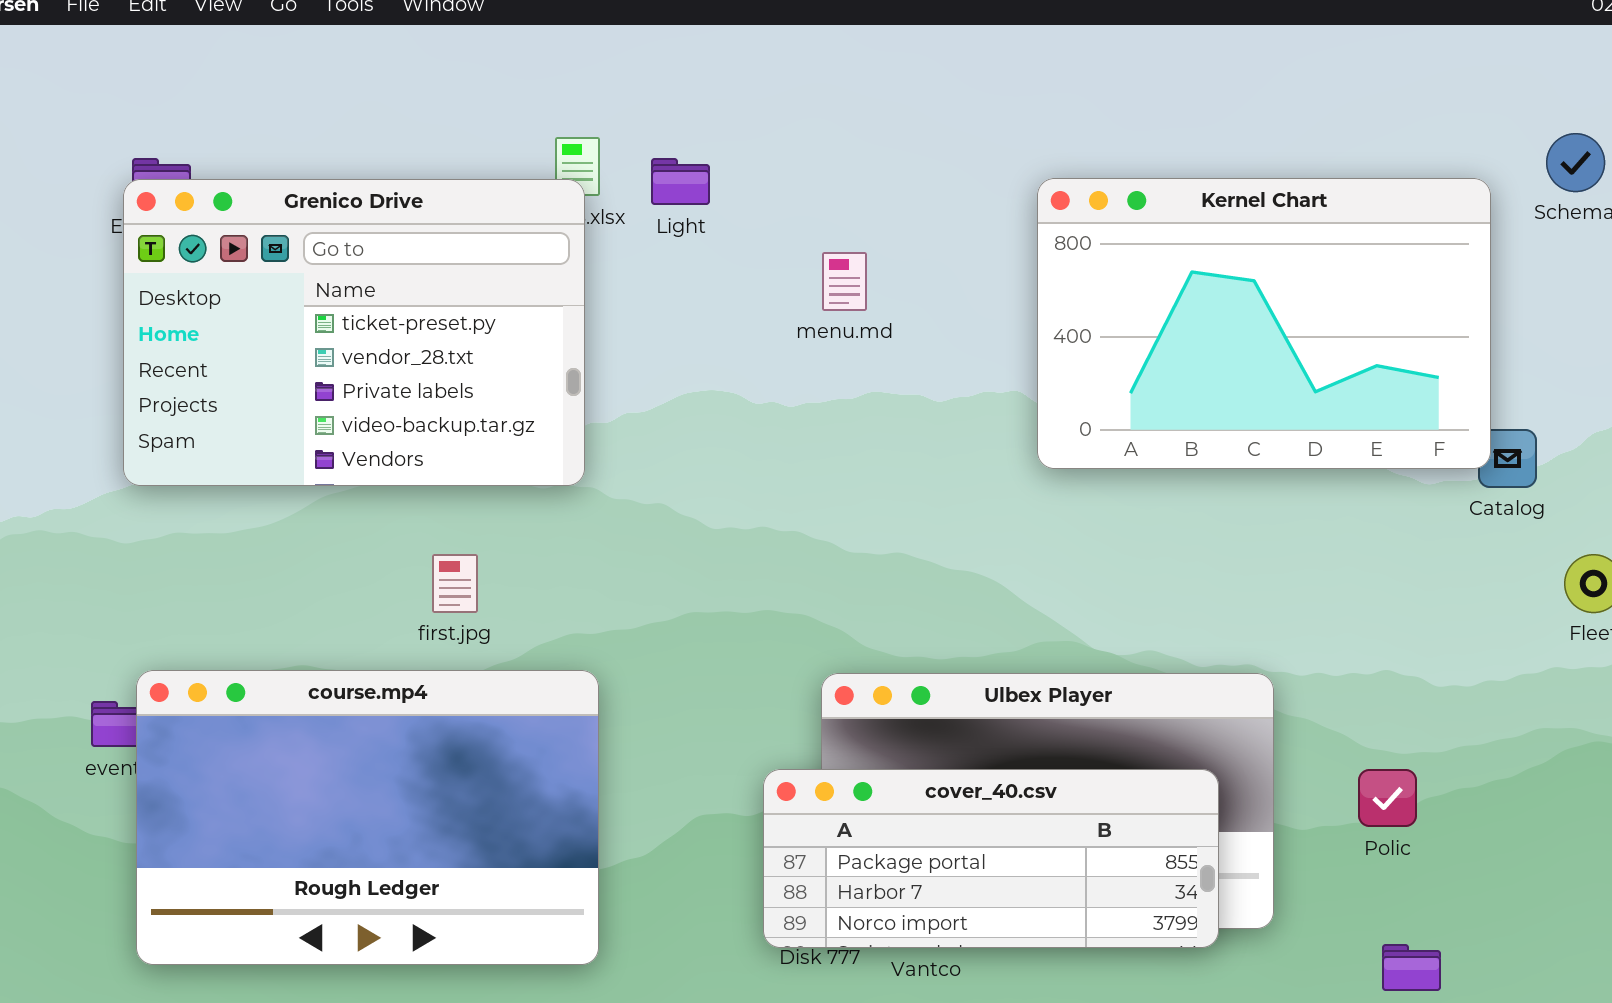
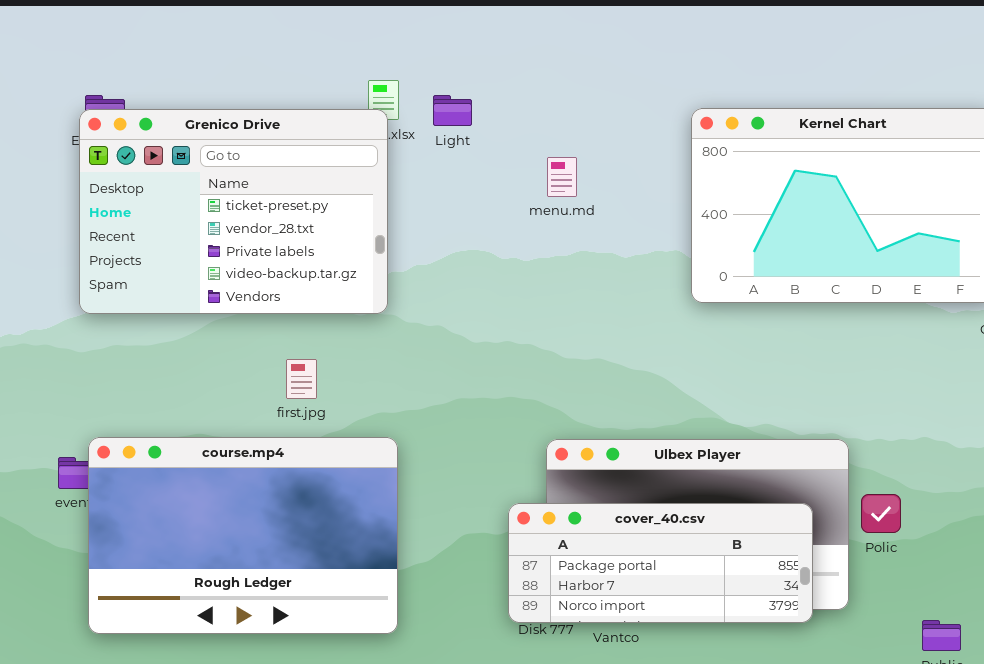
Polic: [1358,769,1417,827] -> [861,494,901,533], moved

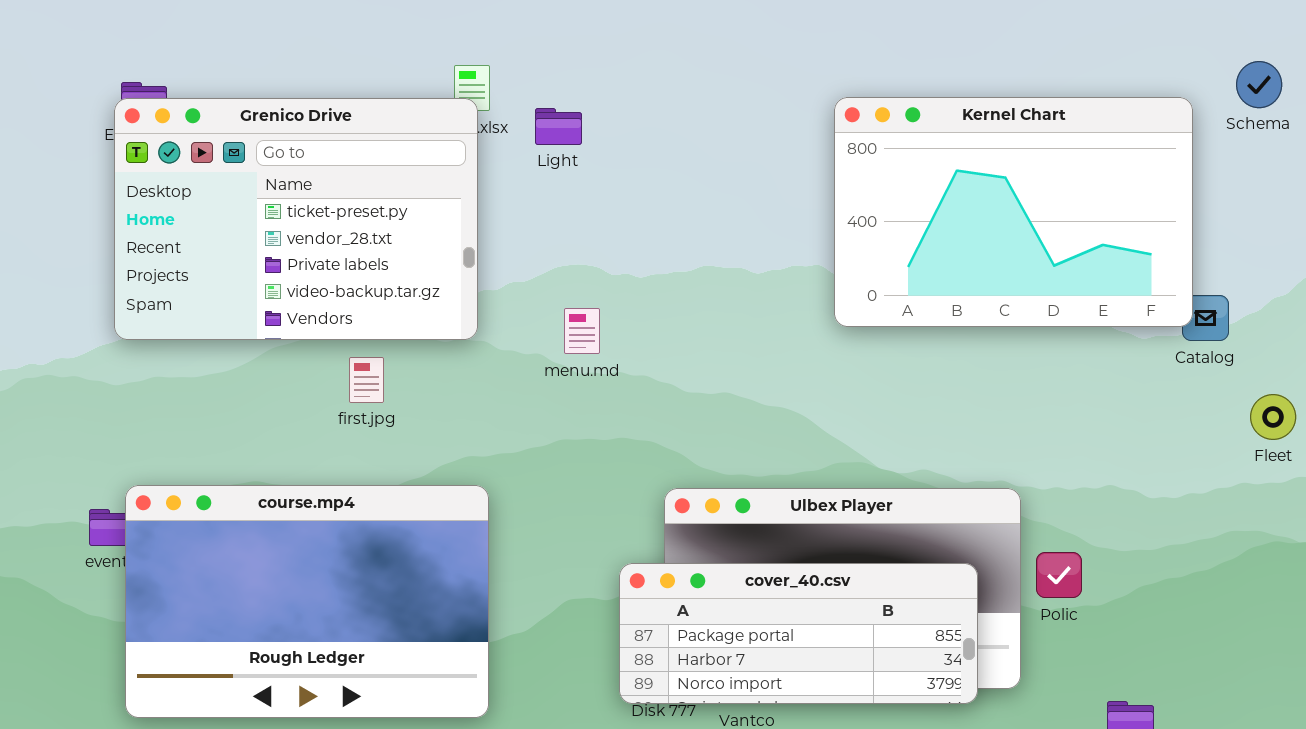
Light: [433,95,472,126] -> [535,108,582,145], moved
menu.md: [547,157,577,197] -> [564,308,600,354], moved
first.jpg: [286,359,317,399] -> [349,357,384,403], moved

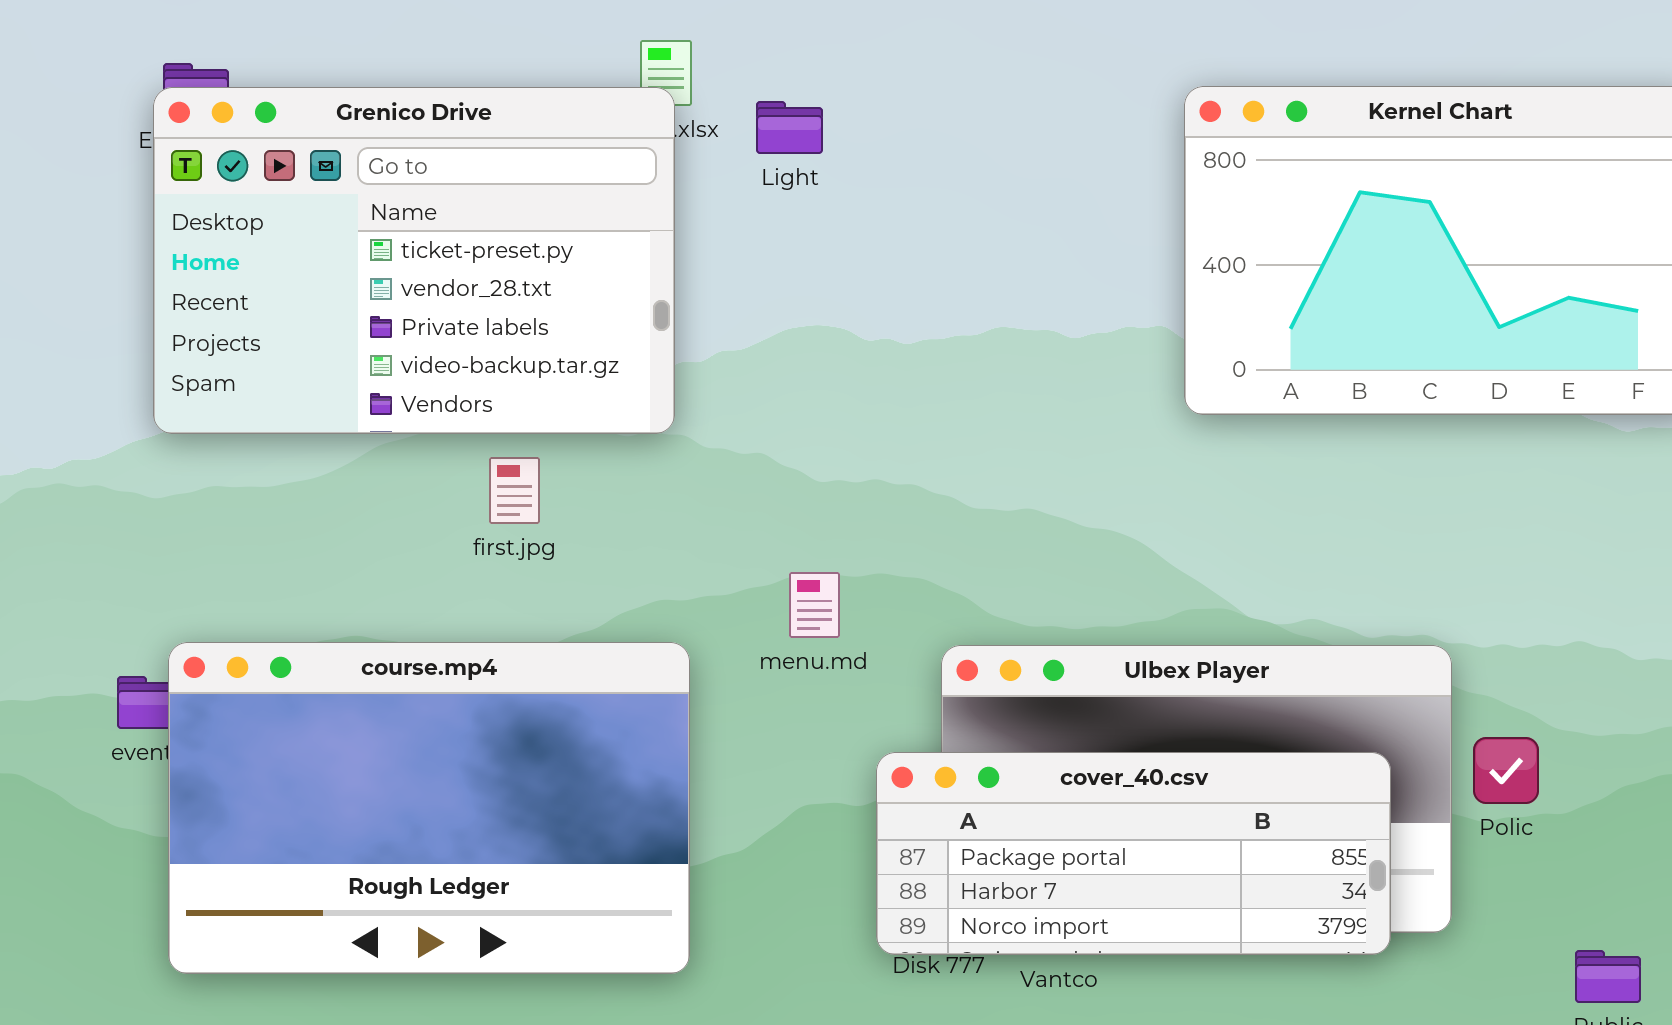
menu.md: [564,308,600,354] -> [789,572,840,638], moved

